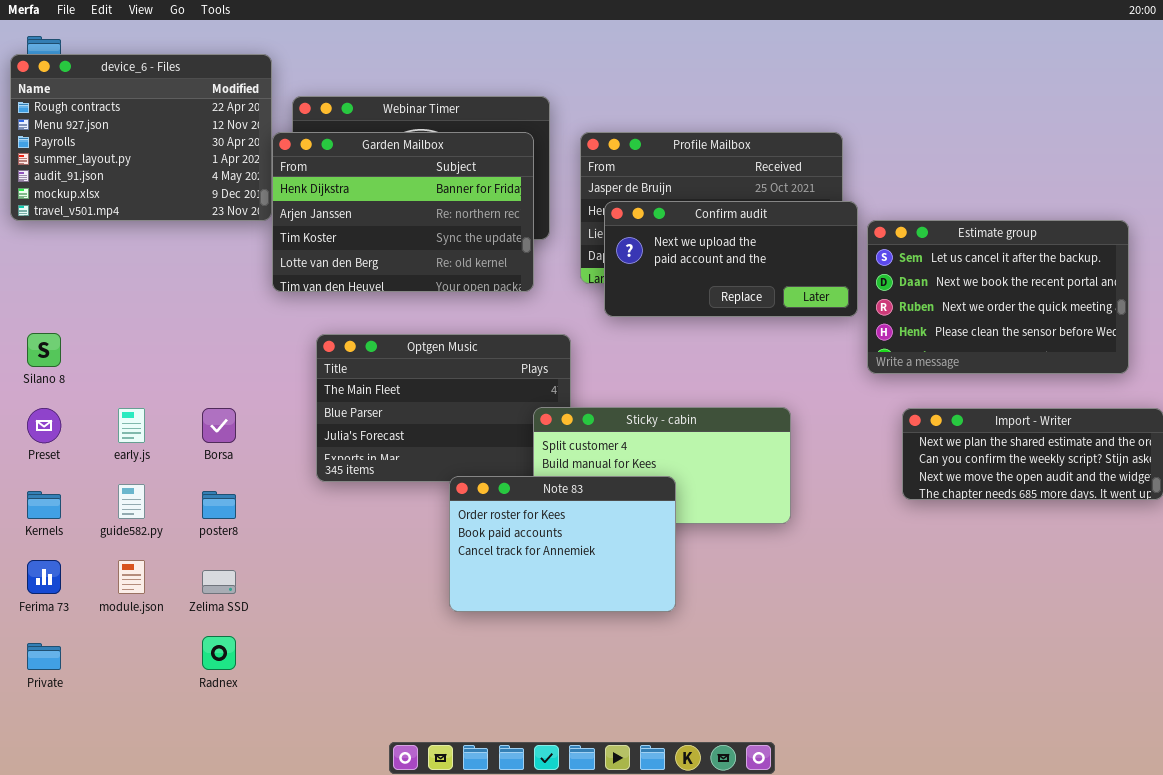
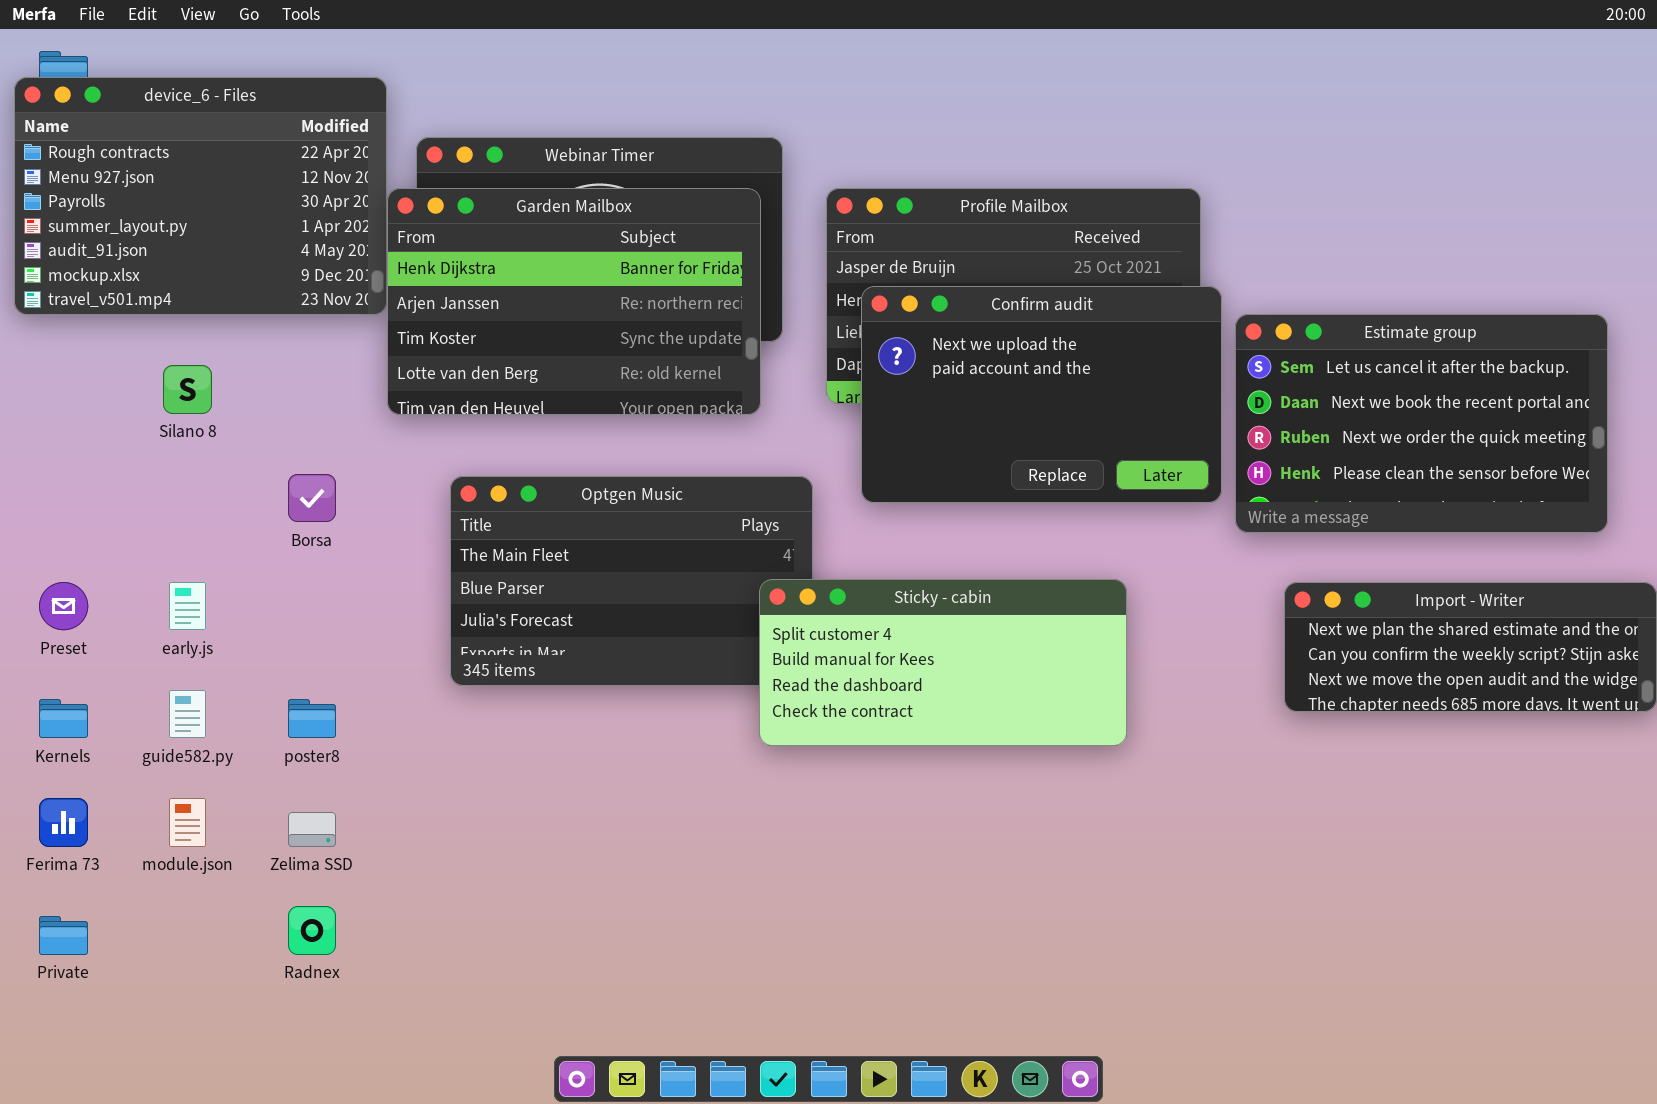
Confirm audit: [604,201,858,317] -> [861,286,1222,503], resized
Silano 8: [27,333,61,367] -> [163,365,212,414], moved
Borsa: [202,408,236,443] -> [288,474,336,522], moved
Note 83: [449,476,676,612] -> none, closed

